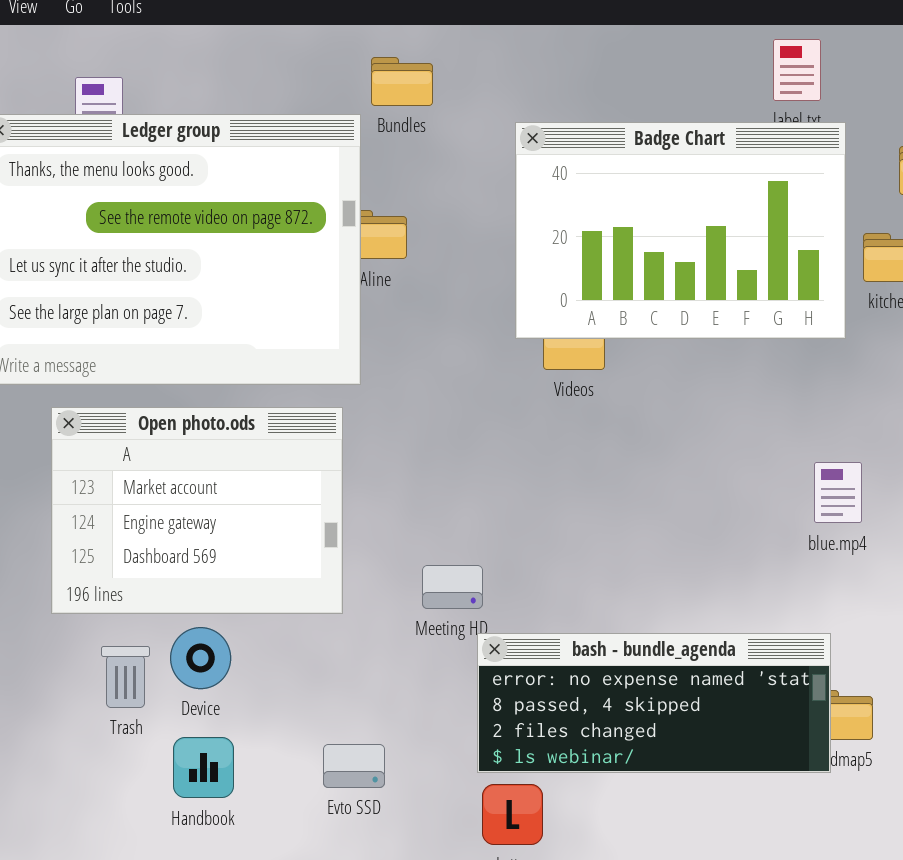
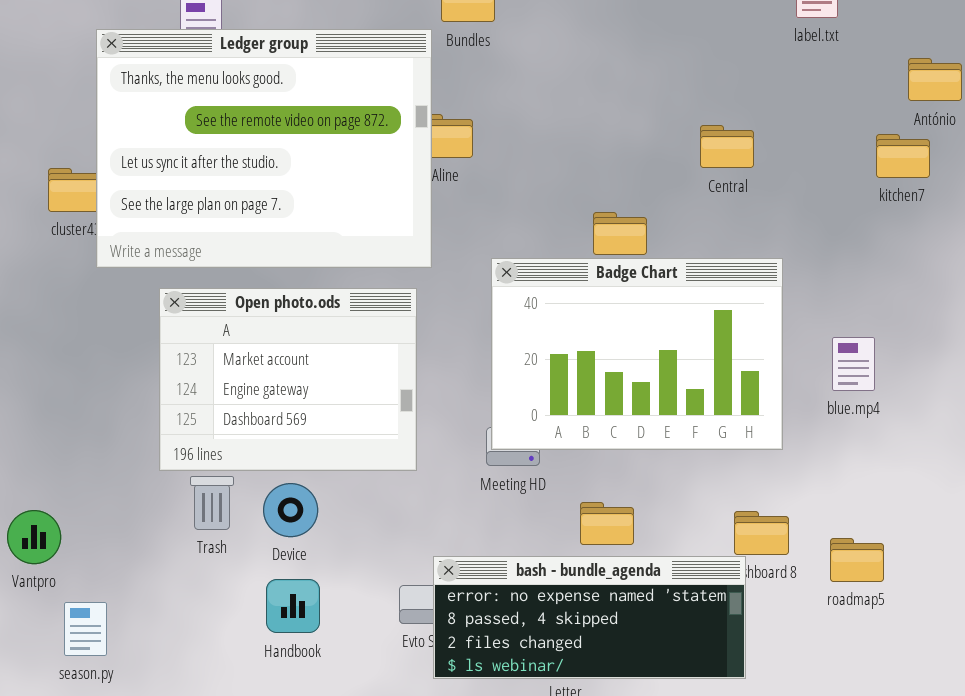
Badge Chart: [515,122,846,339] -> [491,258,783,450], moved
bash - bundle_agenda: [477,633,831,773] -> [433,556,746,679], moved
Trash: [101,646,150,708] -> [190,476,234,530], moved

